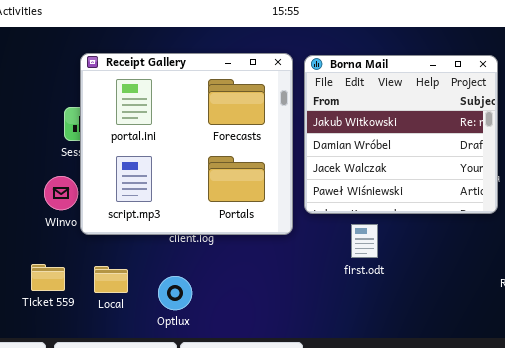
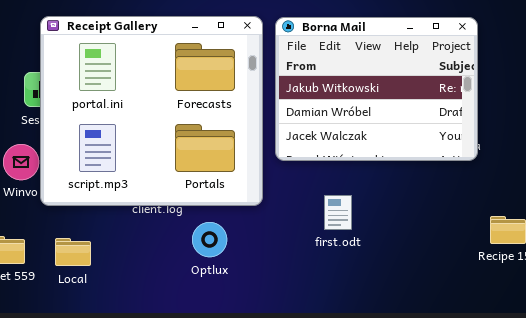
Borna Mail: [304,55,498,214] -> [275,17,478,161], resized
Optlux: [158,276,192,310] -> [192,222,227,257], moved

